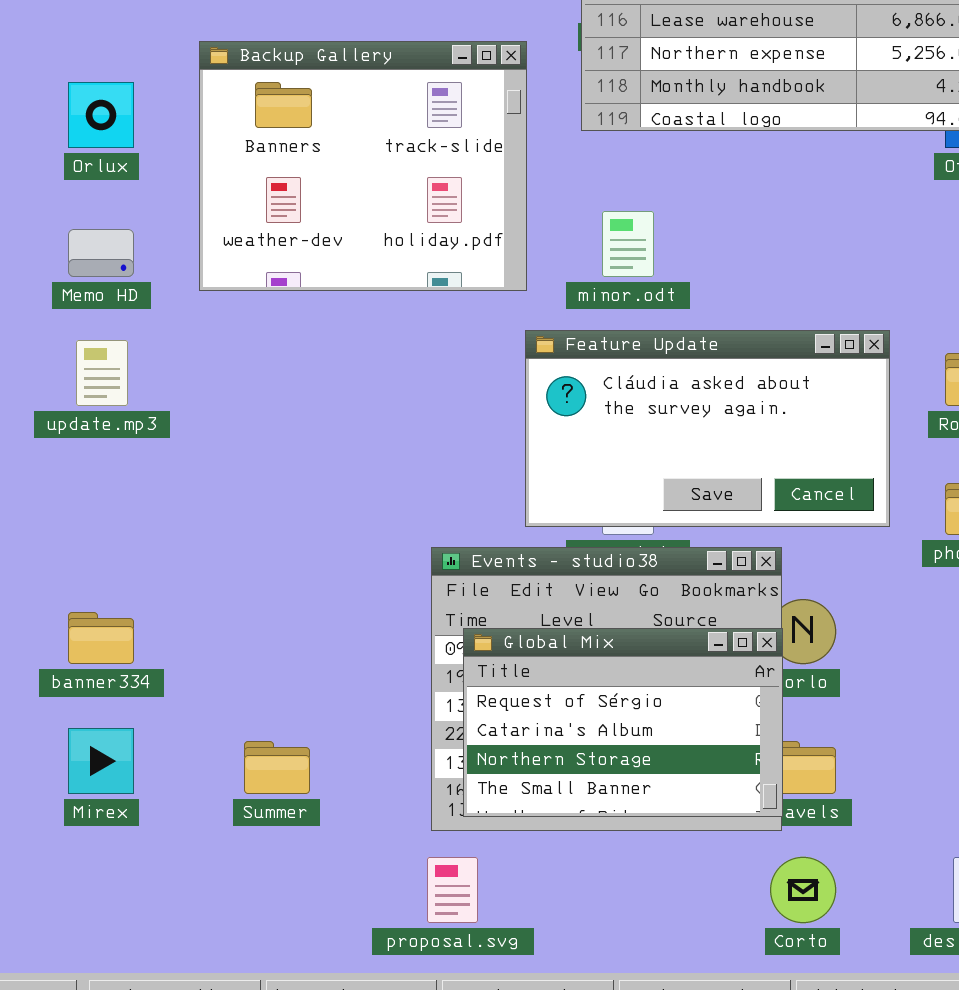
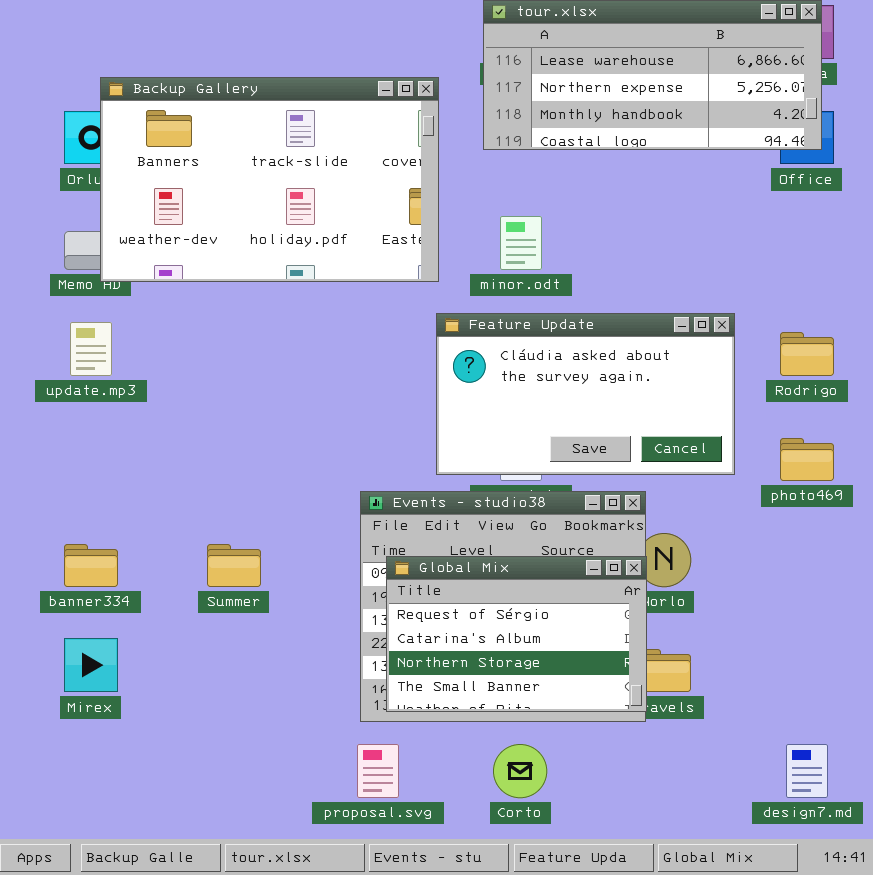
Backup Gallery: [199,41,527,291] -> [100,77,439,282], resized
Summer: [244,741,310,794] -> [207,544,261,587], moved
Corto: [770,857,836,923] -> [493,744,547,798], moved

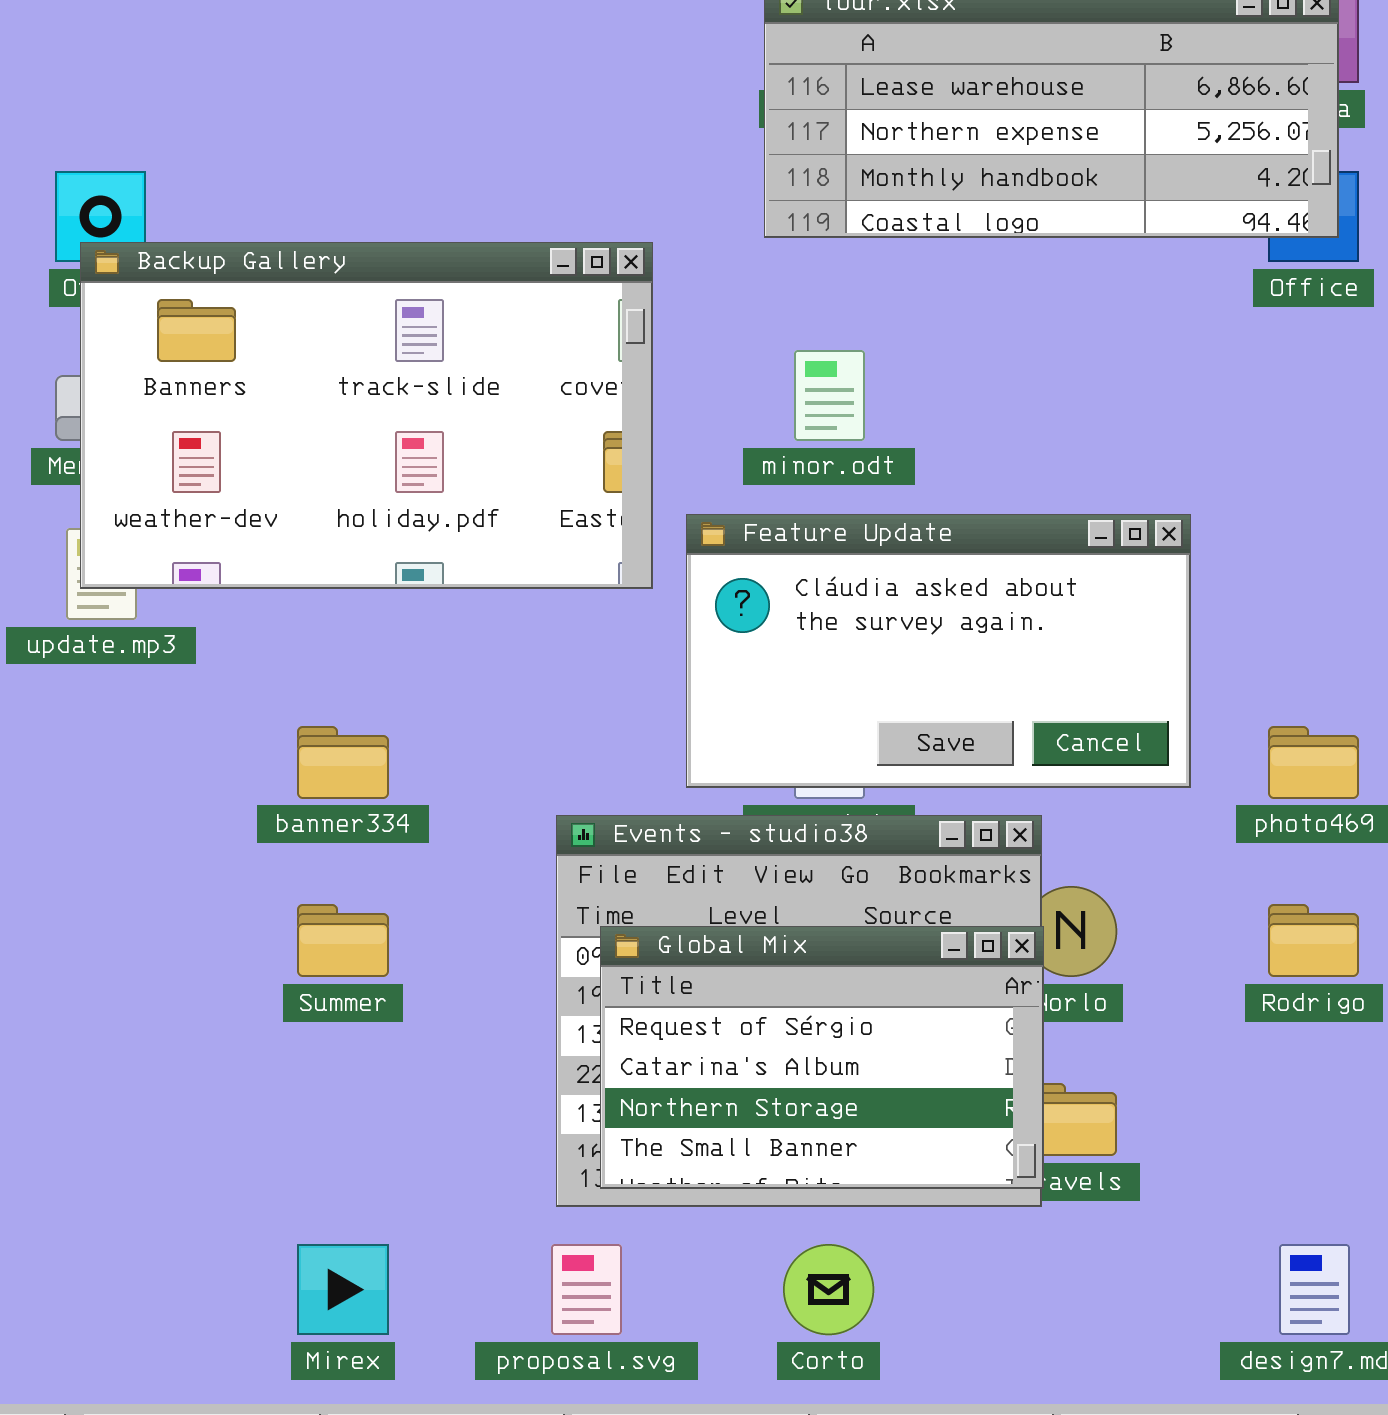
Backup Gallery: [100,77,439,282] -> [80,242,653,589], moved
Rodrigo: [780,332,834,376] -> [1268,904,1359,977], moved
banner334: [64,544,118,587] -> [297,726,389,799], moved
Mirex: [64,638,118,692] -> [297,1244,389,1335], moved

